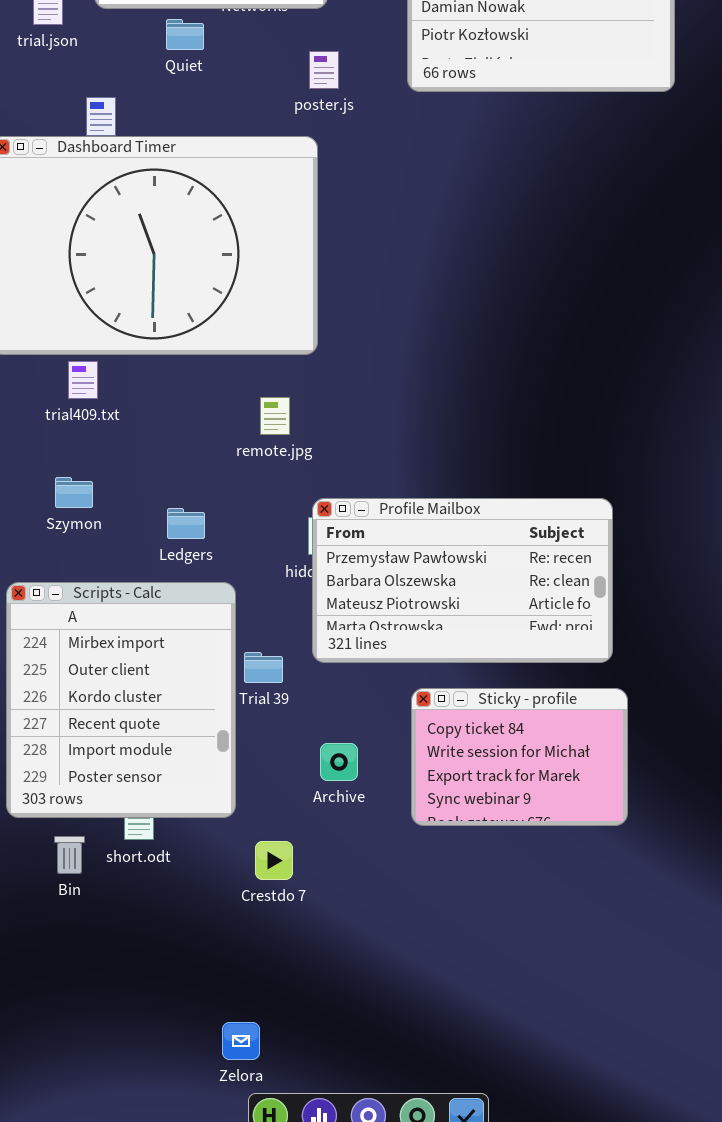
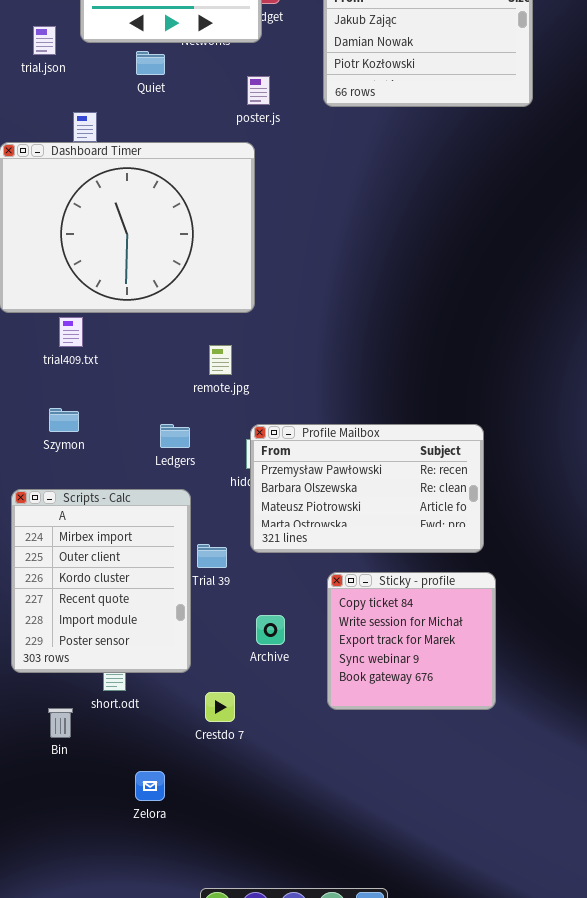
Ledgers: [167,508,205,539] -> [160,424,190,448], moved
Sticky - profile: [411,688,628,826] -> [327,572,496,710], resized
Bin: [54,836,85,874] -> [48,708,73,738], moved
Zelora: [222,1022,260,1060] -> [135,771,165,801], moved

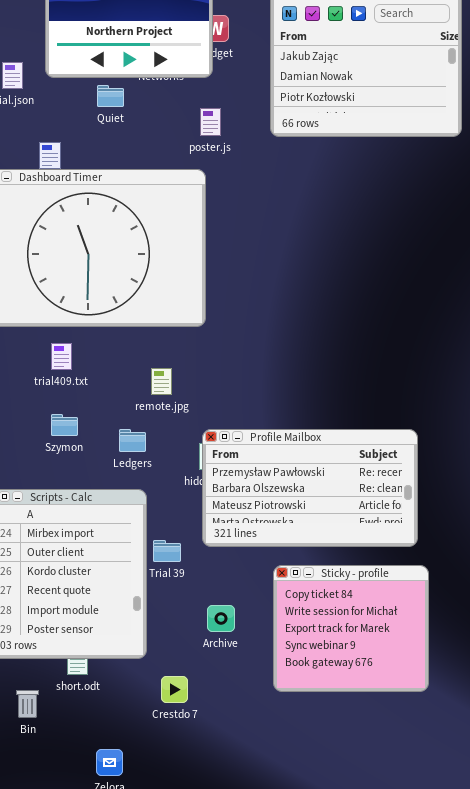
trial409.txt: [59,317,83,347] -> [51,343,72,370], moved
remote.jpg: [209,345,232,375] -> [151,368,172,395], moved
Szymon: [49,408,79,432] -> [51,414,78,436], moved

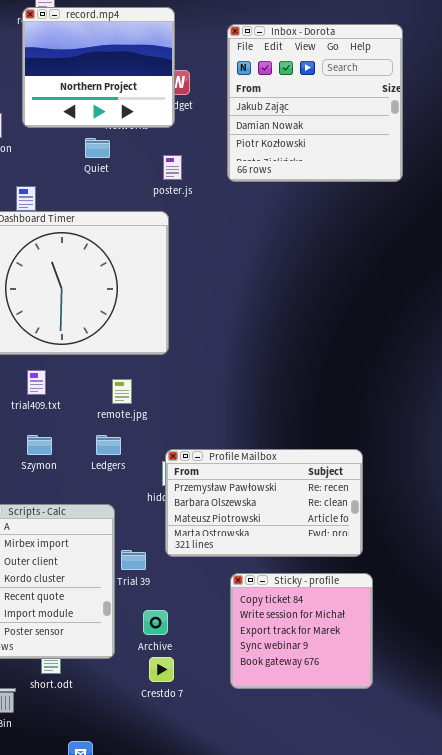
Quiet: [97,85,124,107] -> [85,138,110,158], moved
remote.jpg: [151,368,172,395] -> [112,379,132,404], moved
Ledgers: [119,429,146,452] -> [96,435,121,455], moved
Archive: [207,605,235,632] -> [143,610,168,635], moved
Crestdo 7: [161,676,188,703] -> [149,657,174,682], moved

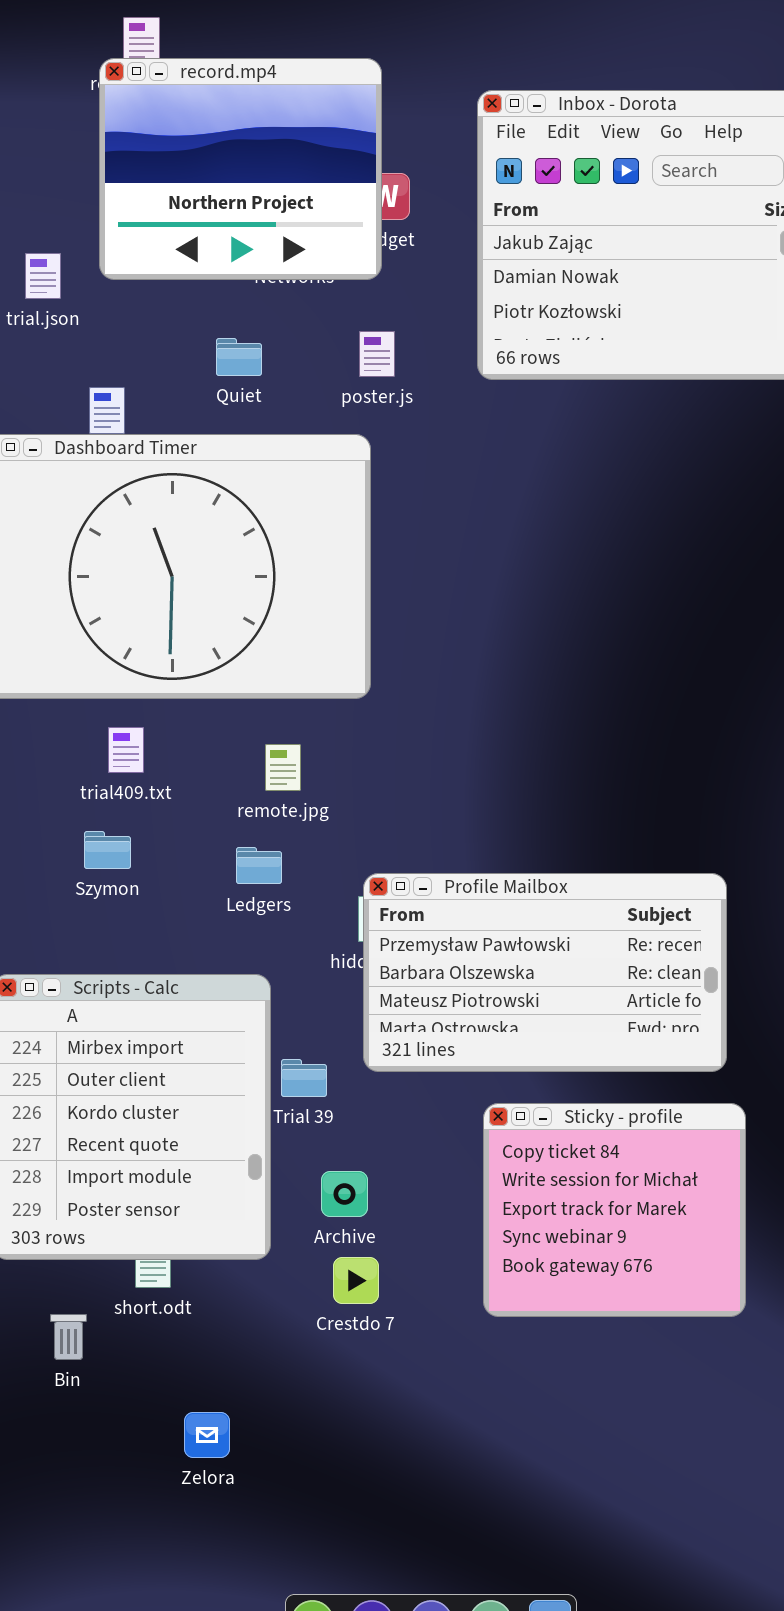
Quiet: [85,138,110,158] -> [216,338,262,376], moved
Szymon: [27,435,52,455] -> [84,831,131,869], moved

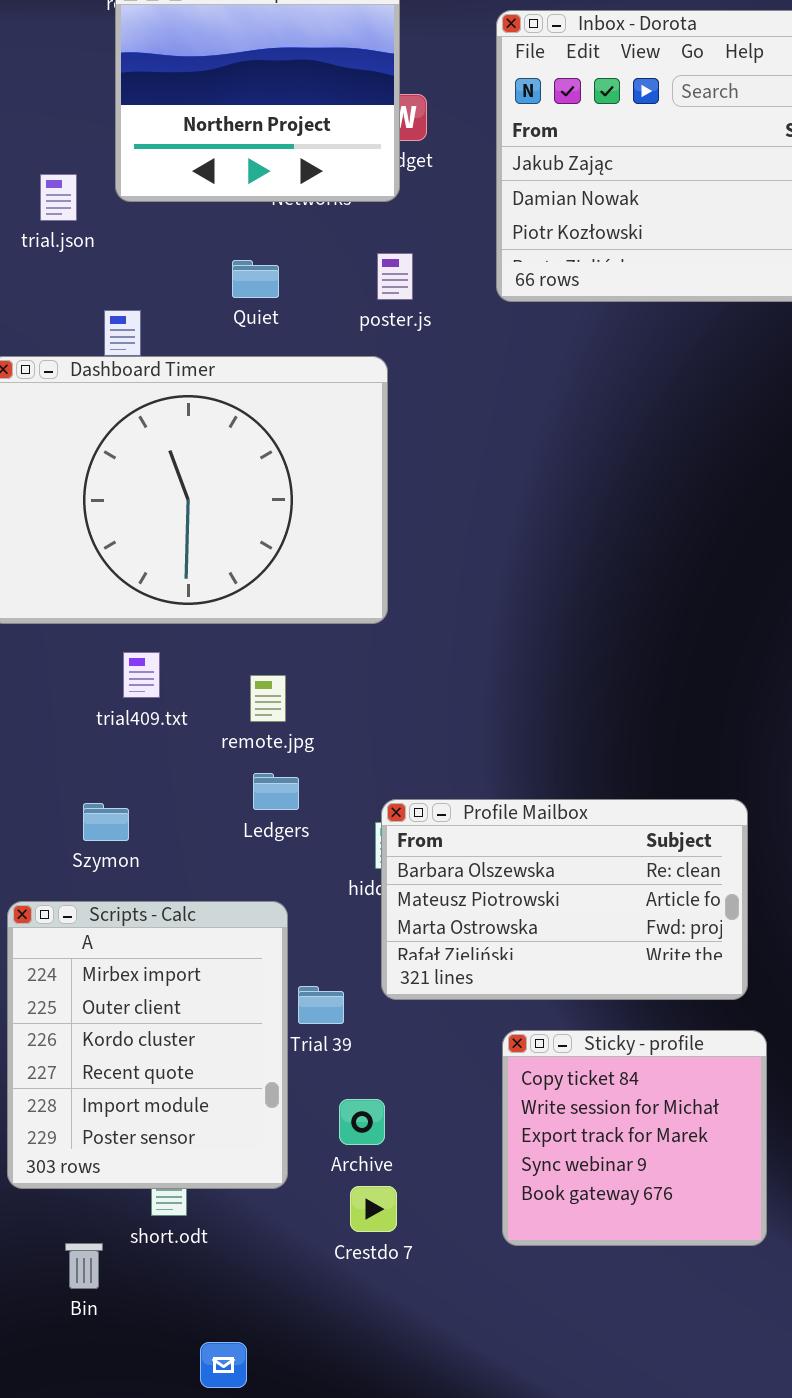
remote.jpg: [265,744,301,791] -> [250,675,286,722], moved
Szymon: [84,831,131,869] -> [83,803,129,841], moved
Profile Mailbox: [363,873,727,1072] -> [381,799,748,1000], scrolled down 1 row

